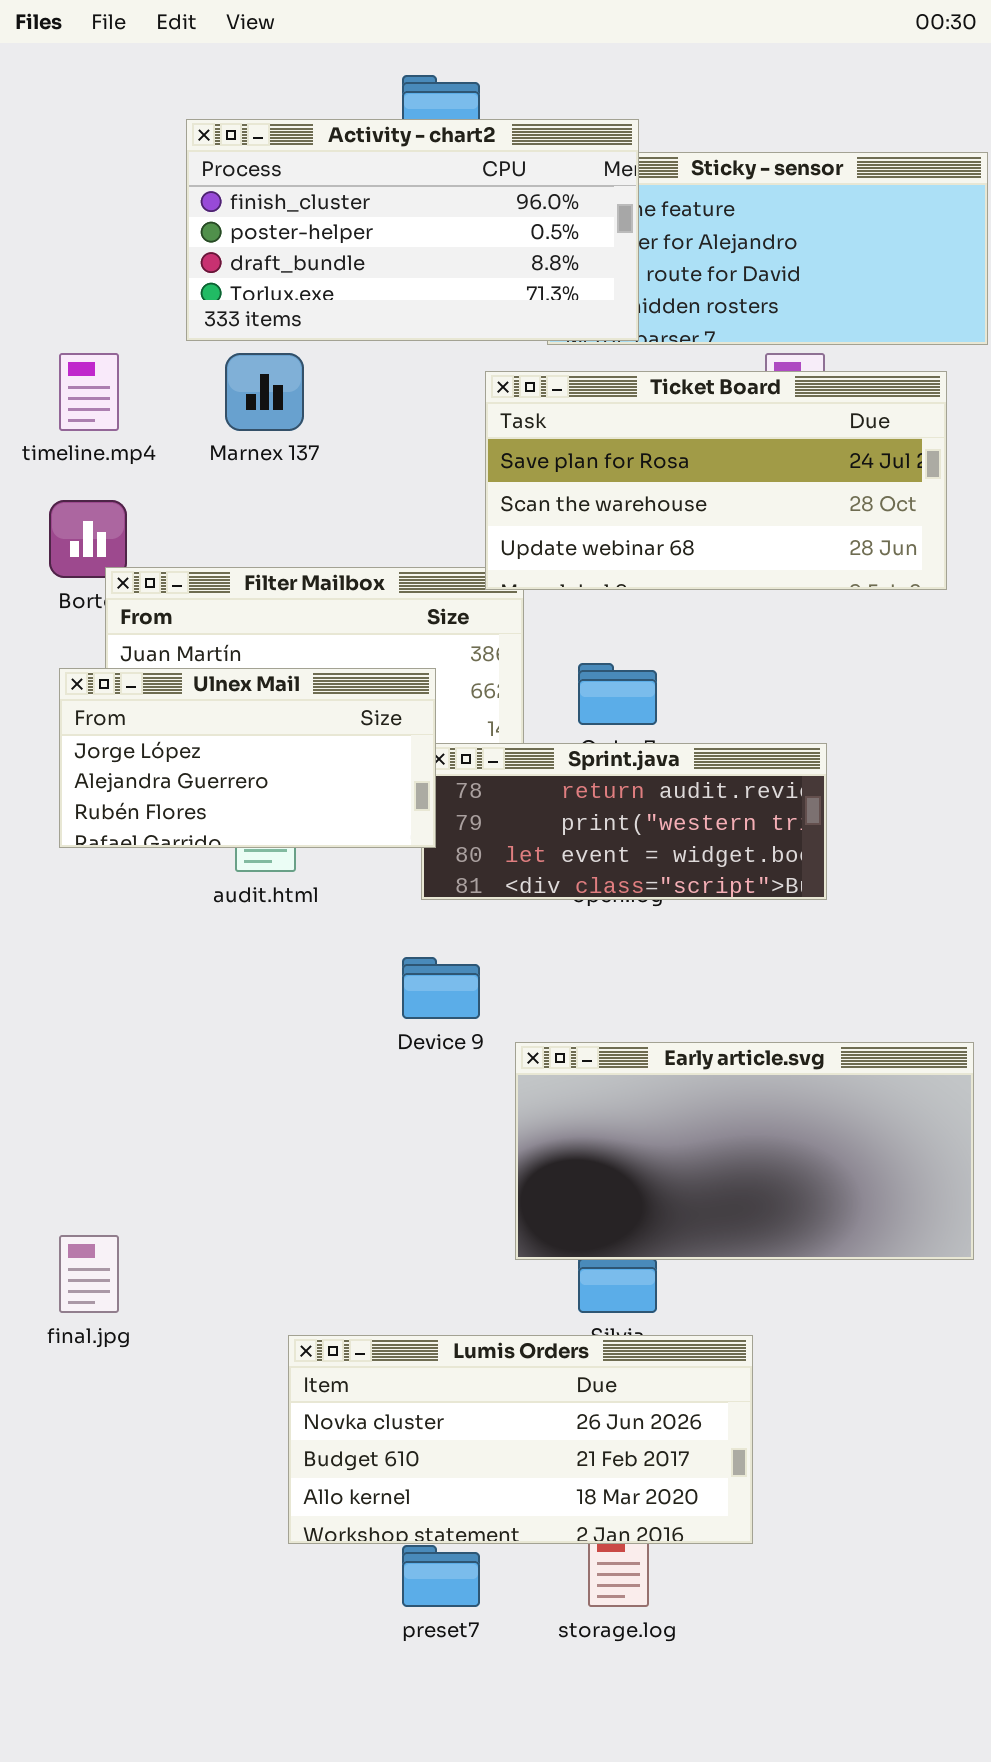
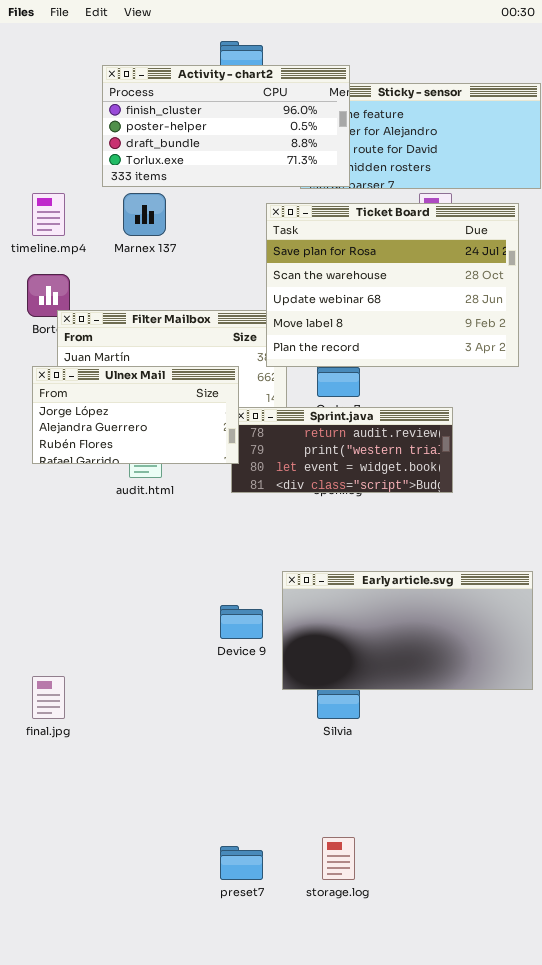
Ticket Board: [485,371,947,590] -> [266,203,519,367], resized
Device 9: [402,957,480,1019] -> [220,605,263,639], moved
Lumis Orders: [288,1335,753,1544] -> none, closed

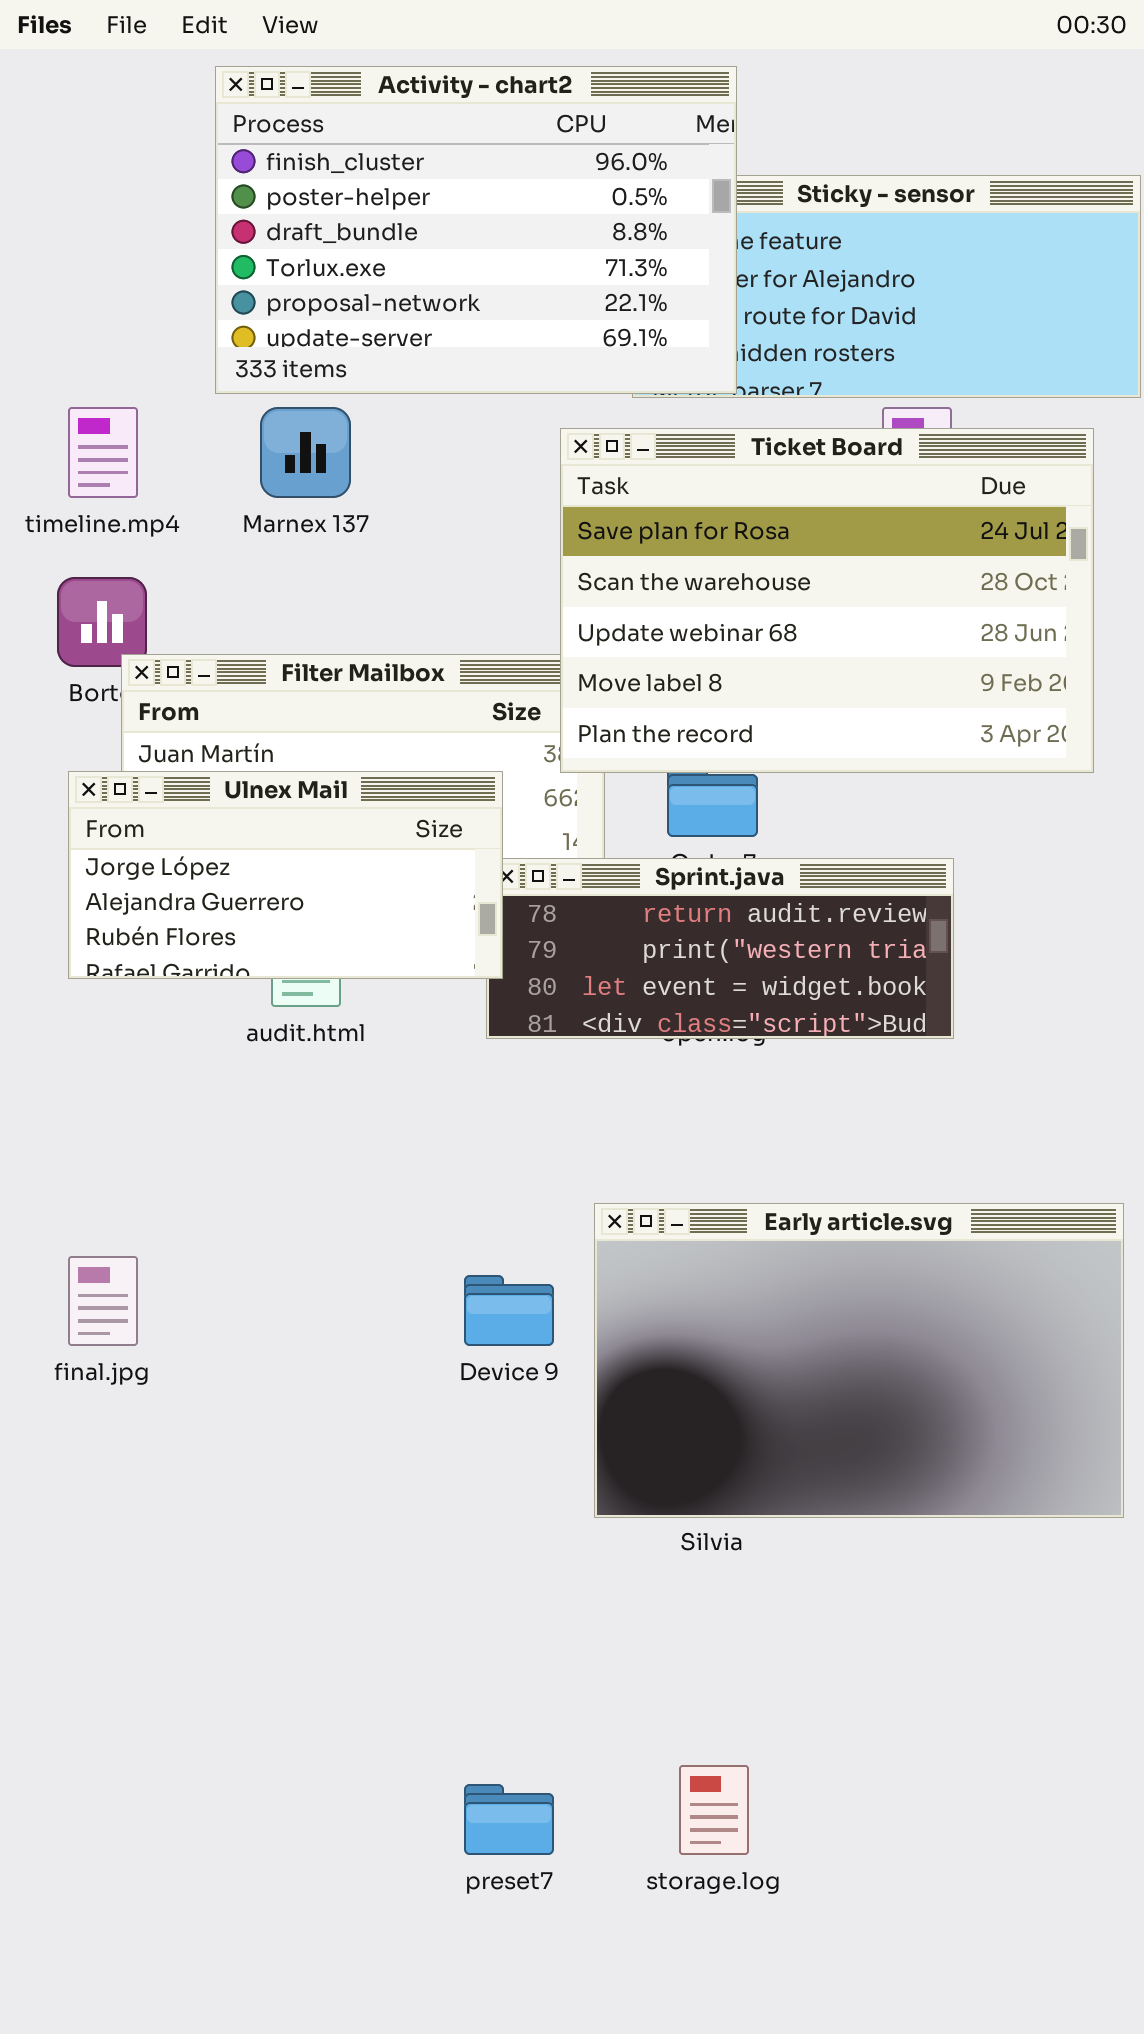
Activity - chart2: [102,65,350,187] -> [215,66,737,394], resized
Early article.svg: [282,571,533,690] -> [594,1203,1124,1518], resized
final.jpg: [32,676,65,719] -> [68,1256,138,1346], moved

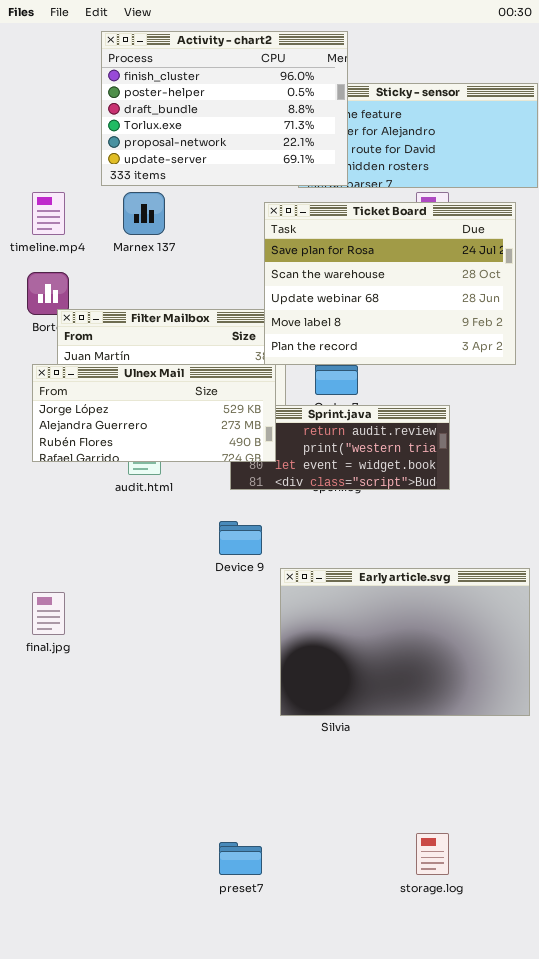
Ulnex Mail: [68,771,503,979] -> [32,364,276,462], resized
Device 9: [464,1275,554,1346] -> [219,521,262,555], moved
storage.log: [679,1765,749,1855] -> [416,833,449,875], moved

